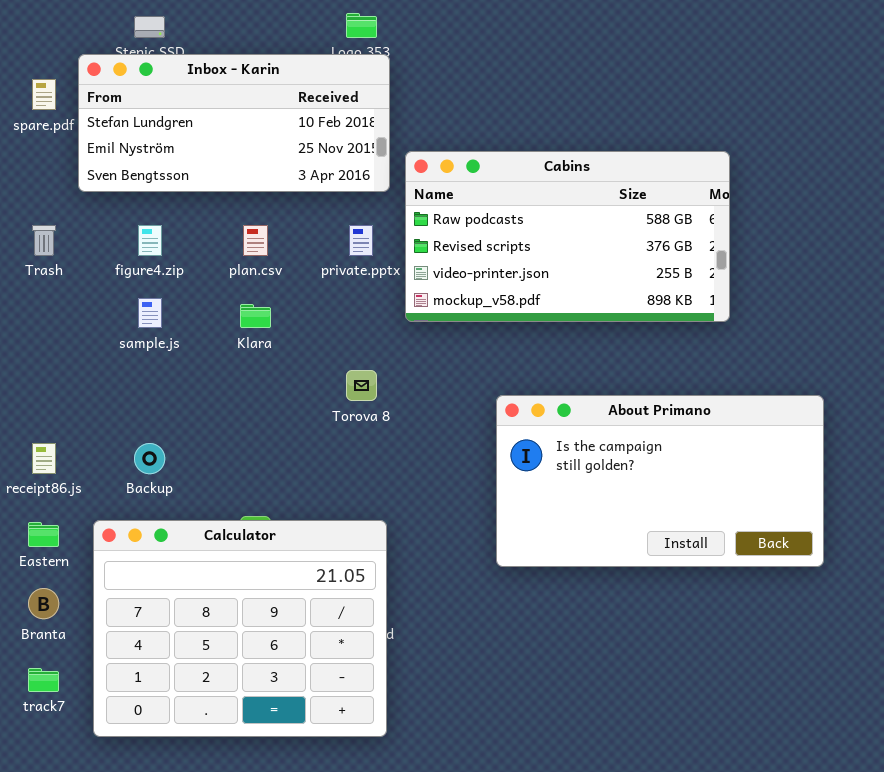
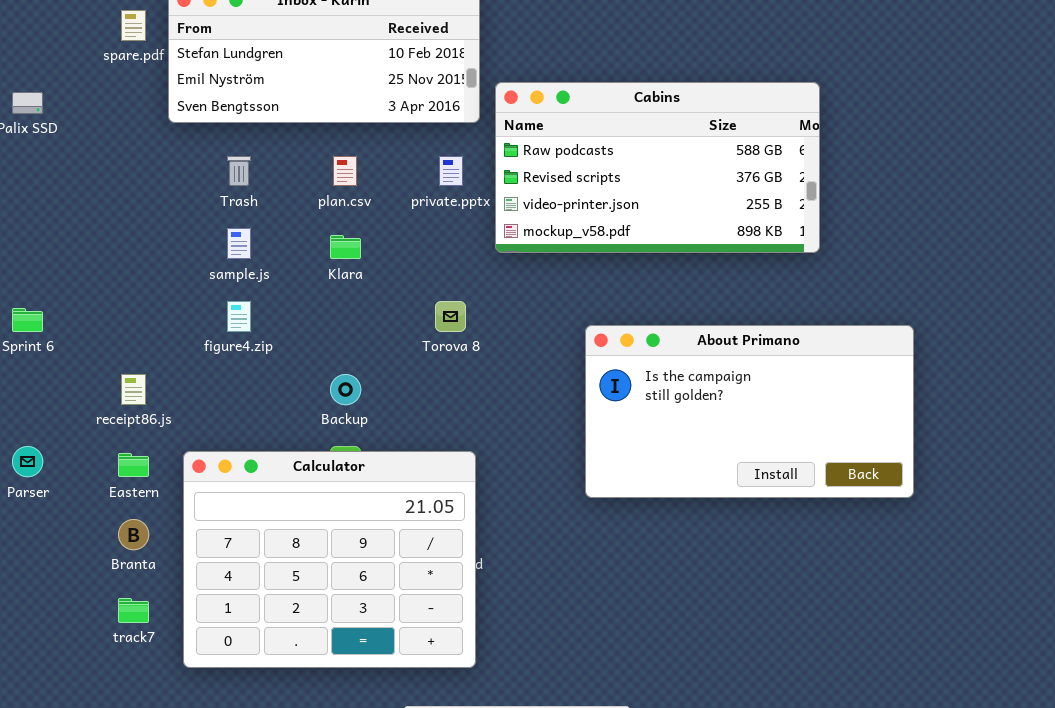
Trash: [32,225,56,256] -> [227,156,251,186], moved
figure4.zip: [138,225,162,256] -> [227,301,251,332], moved
Backup: [134,443,165,474] -> [330,374,361,405], moved

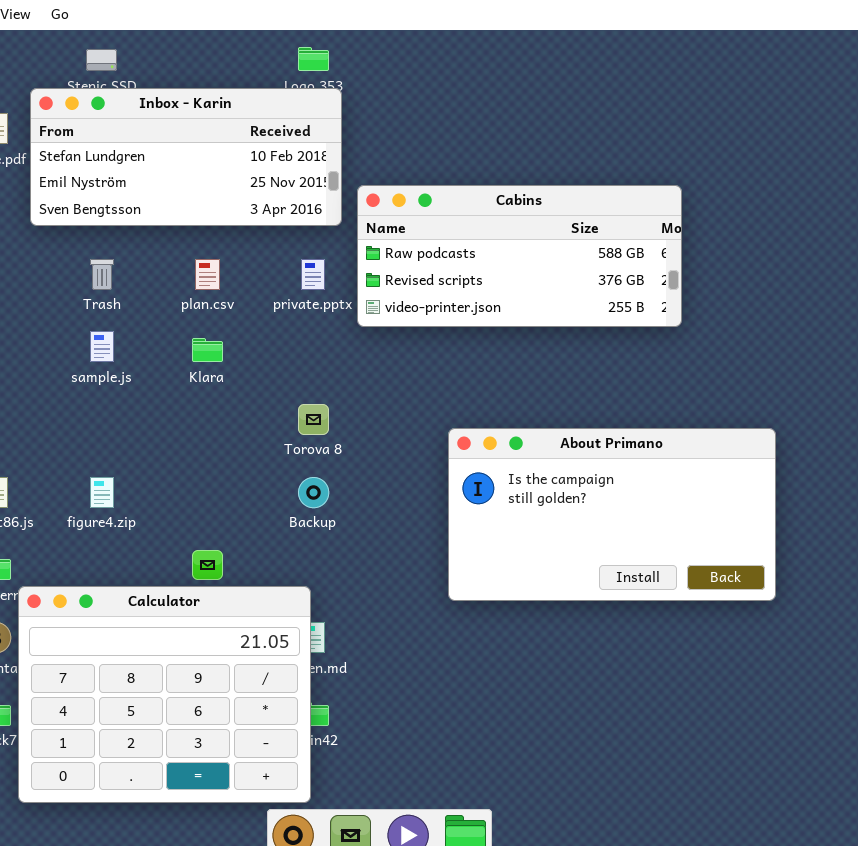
Cabins: [495,82,820,253] -> [357,185,682,327], resized
figure4.zip: [227,301,251,332] -> [90,477,114,508], moved
Backup: [330,374,361,405] -> [298,477,329,508], moved
Calculator: [183,451,476,668] -> [18,586,311,803], moved

